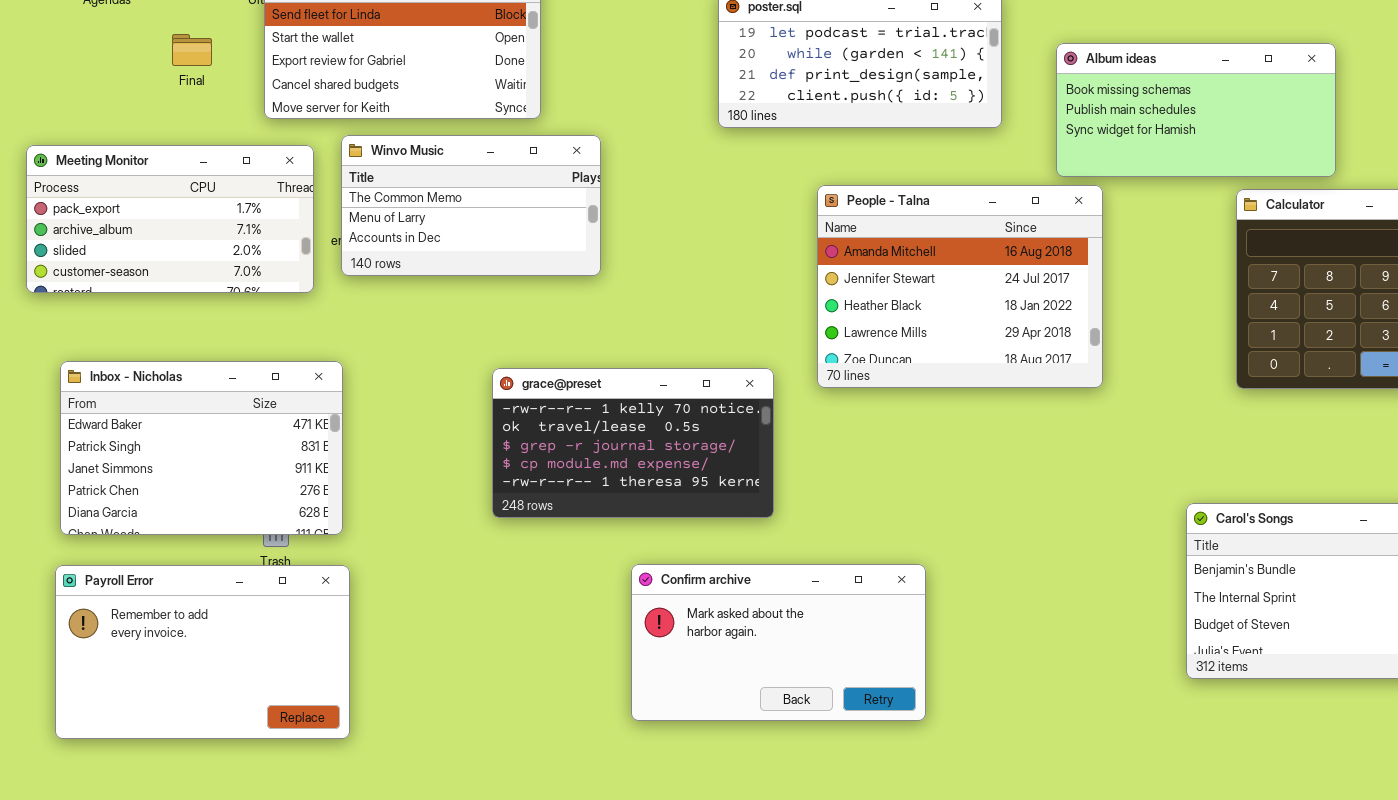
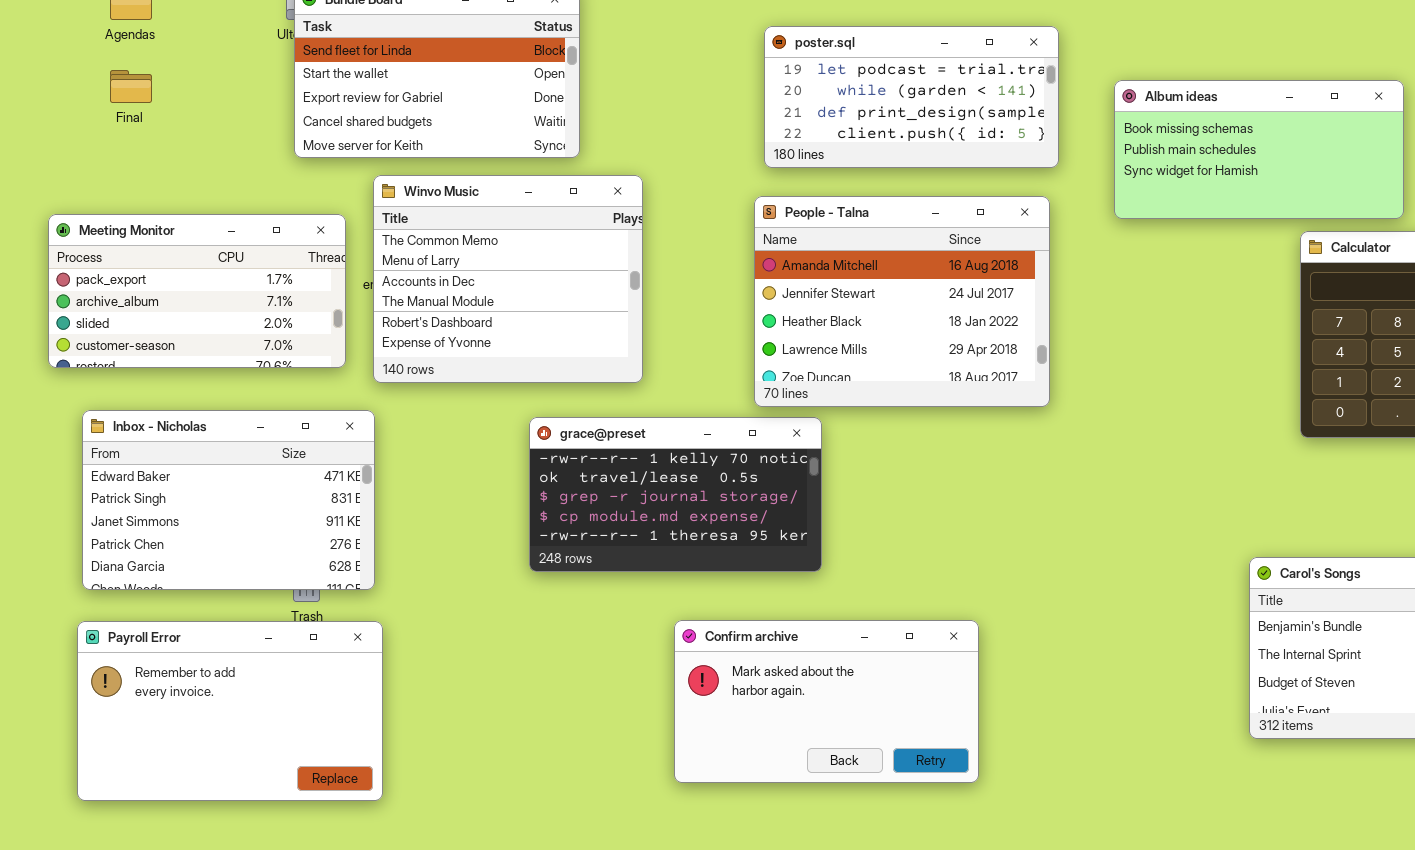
Final: [172,34,212,66] -> [110,70,152,103], moved
Winvo Music: [341,135,601,276] -> [373,175,643,383], resized
Meeting Monitor: [26,145,314,293] -> [48,214,346,368], moved
People - Talna: [817,185,1103,388] -> [754,196,1050,407], moved

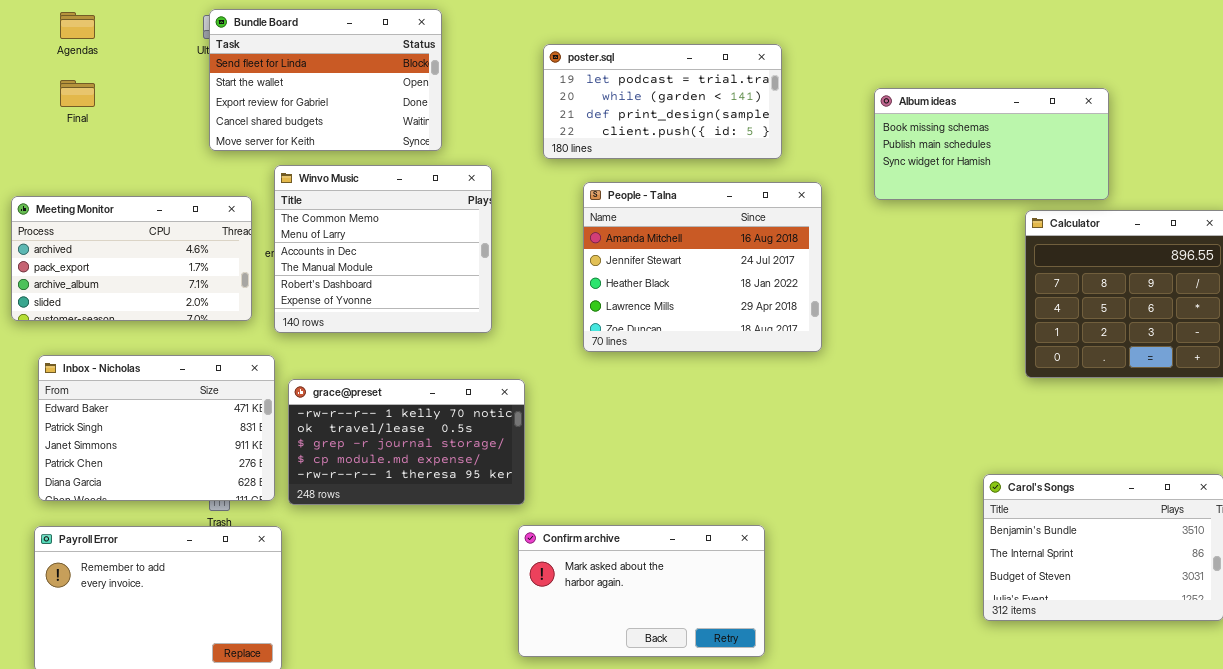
poster.sql: [764,26,1059,168] -> [543,44,782,159], moved
Meeting Monitor: [48,214,346,368] -> [11,196,252,321], scrolled up 1 row
grace@preset: [529,417,822,572] -> [288,379,525,505], moved

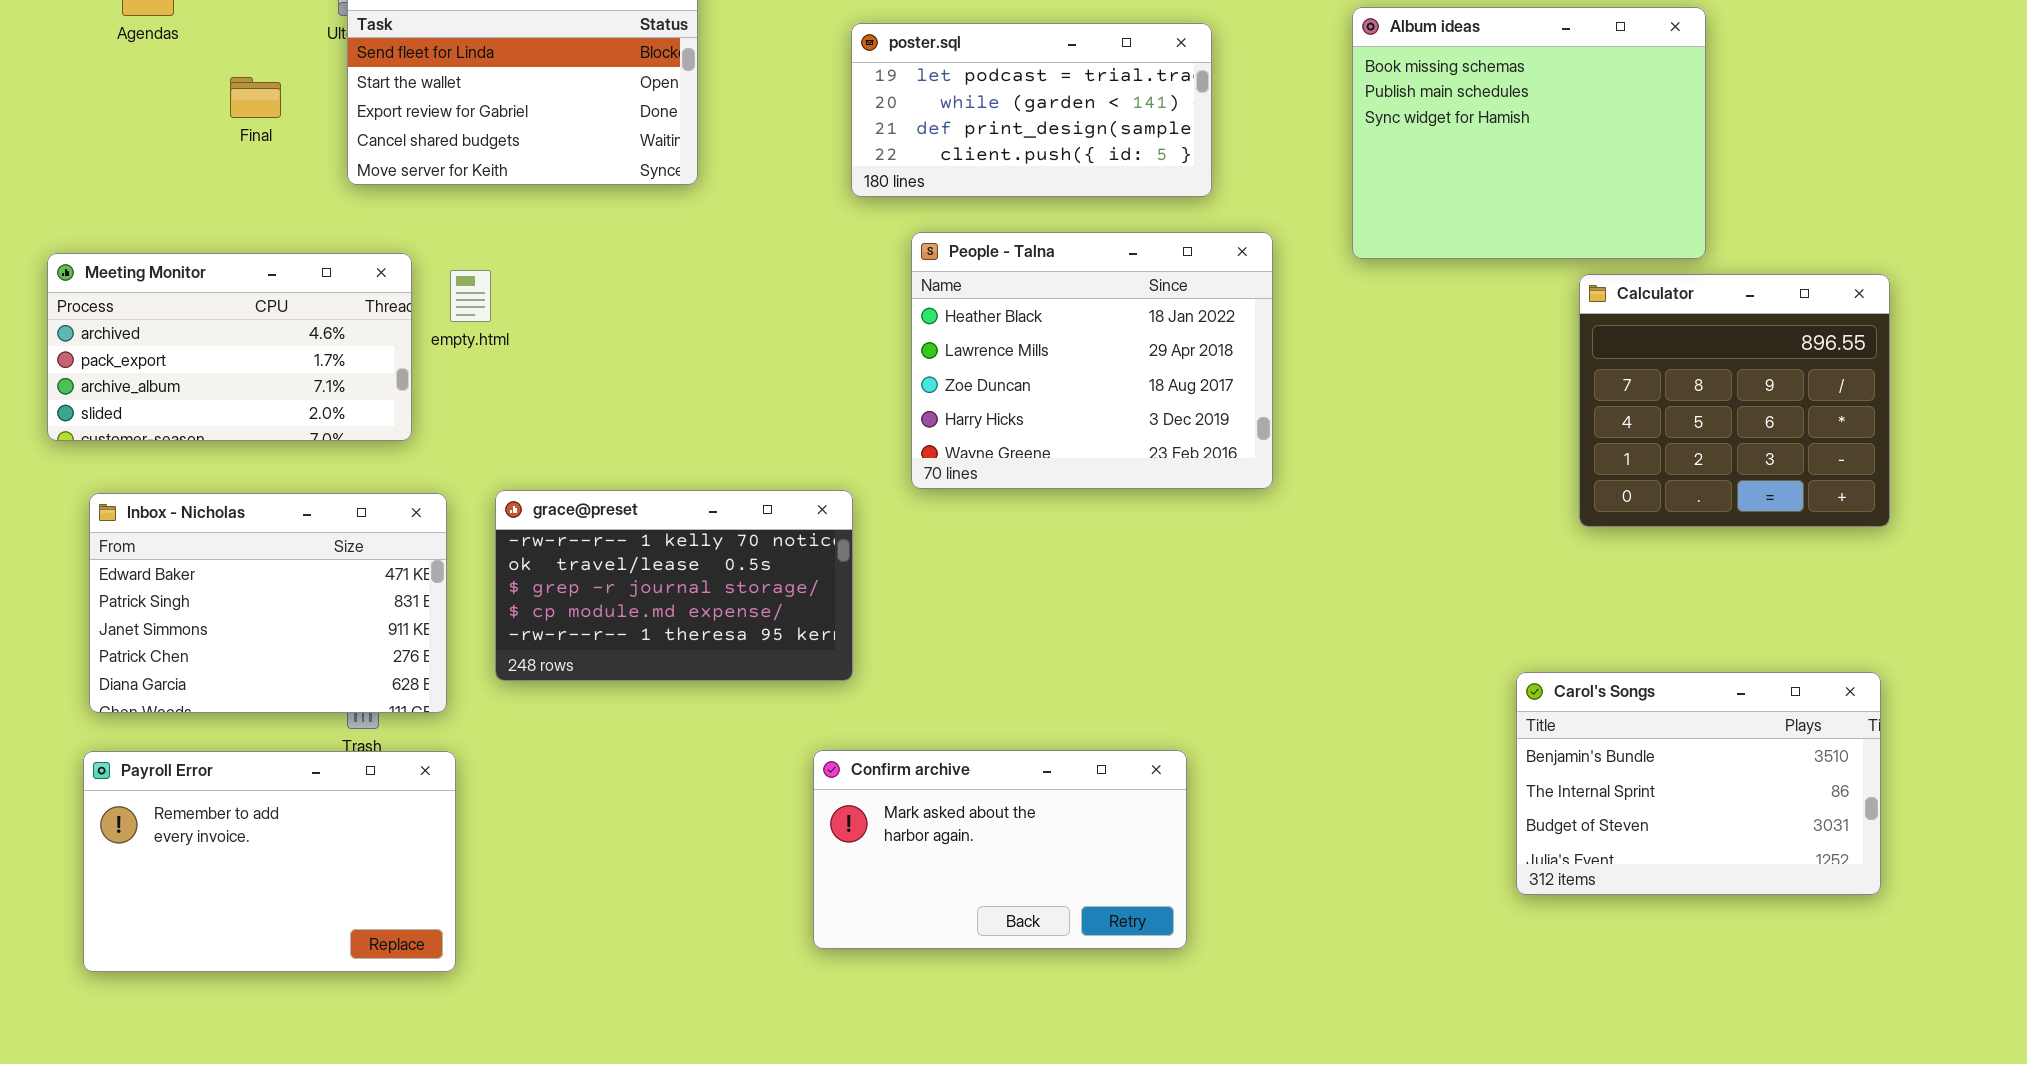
Final: [60,80,95,107] -> [230,77,281,118], moved
Album ideas: [874,88,1109,200] -> [1352,7,1706,259], resized
Winvo Music: [274,165,492,333] -> none, closed
People - Talna: [583,182,822,352] -> [911,232,1273,489], scrolled down 2 rows
grace@preset: [288,379,525,505] -> [495,490,853,681], moved

